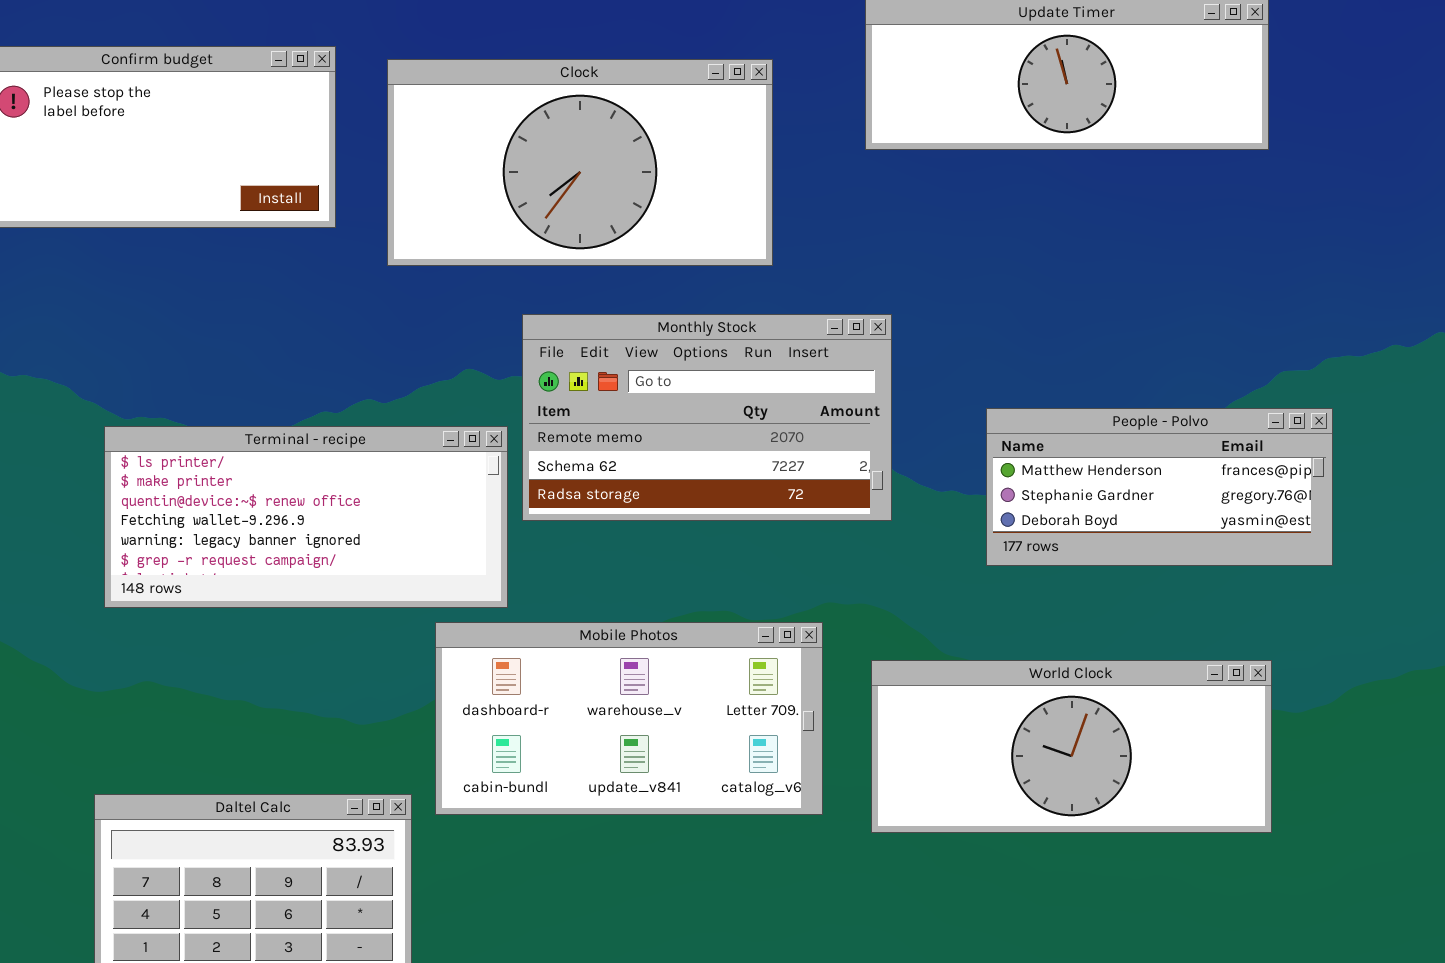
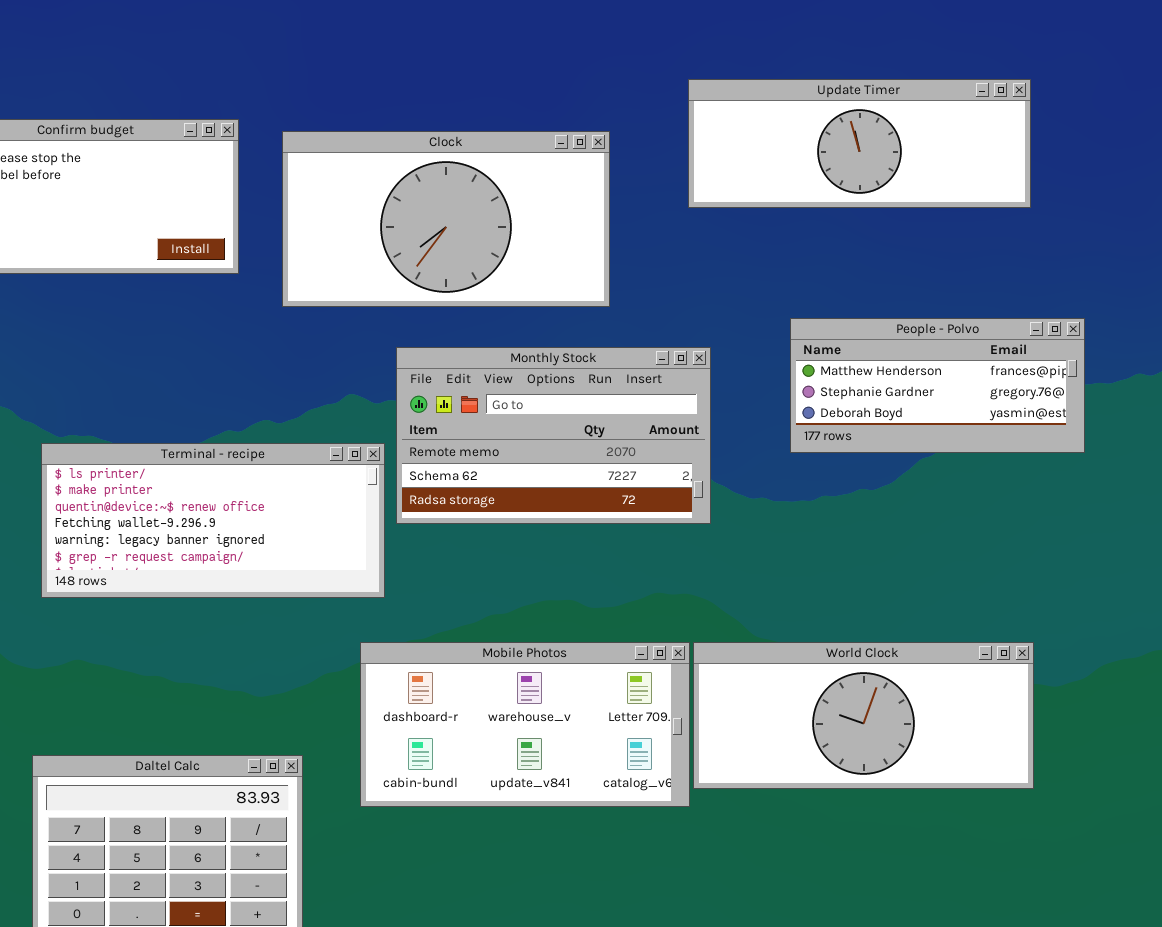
People - Polvo: [986,408,1333,566] -> [790,318,1085,453], moved
Mobile Photos: [435,622,823,815] -> [360,642,690,807], moved

